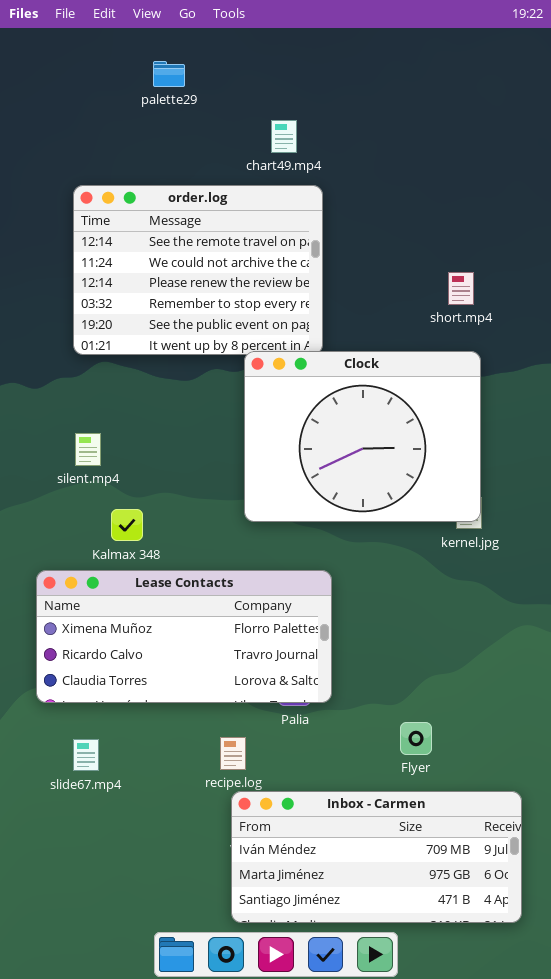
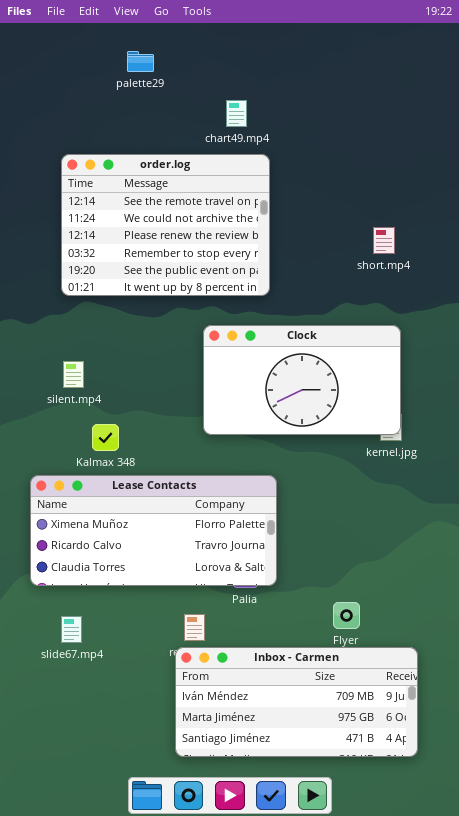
Clock: [244,351,481,522] -> [203,325,401,435], resized
Inbox - Carmen: [231,791,522,923] -> [175,647,418,757], moved

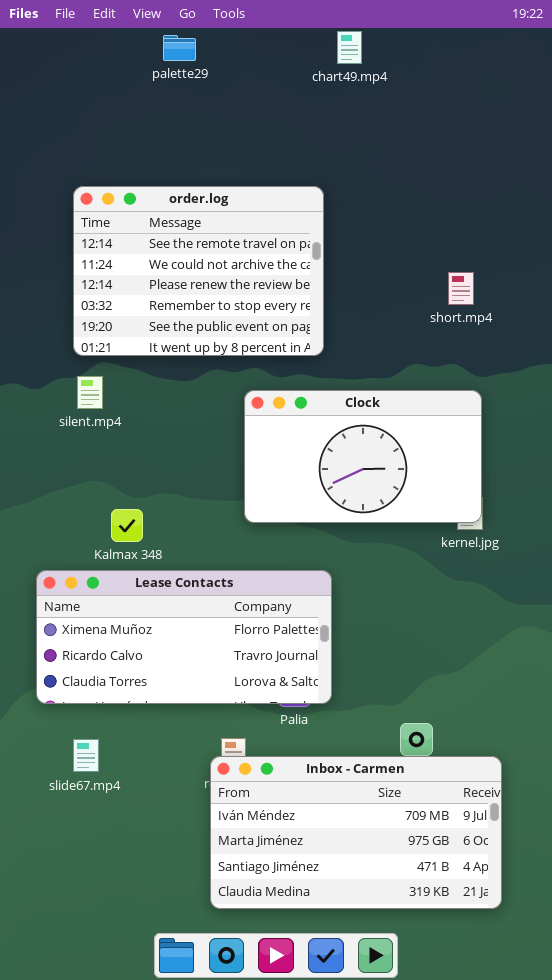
palette29: [127,51,154,72] -> [163,35,196,61], moved
chart49.mp4: [226,100,247,127] -> [337,31,362,64], moved
silent.mp4: [63,361,84,388] -> [77,376,103,409], moved
Inbox - Carmen: [175,647,418,757] -> [210,756,502,909], resized

